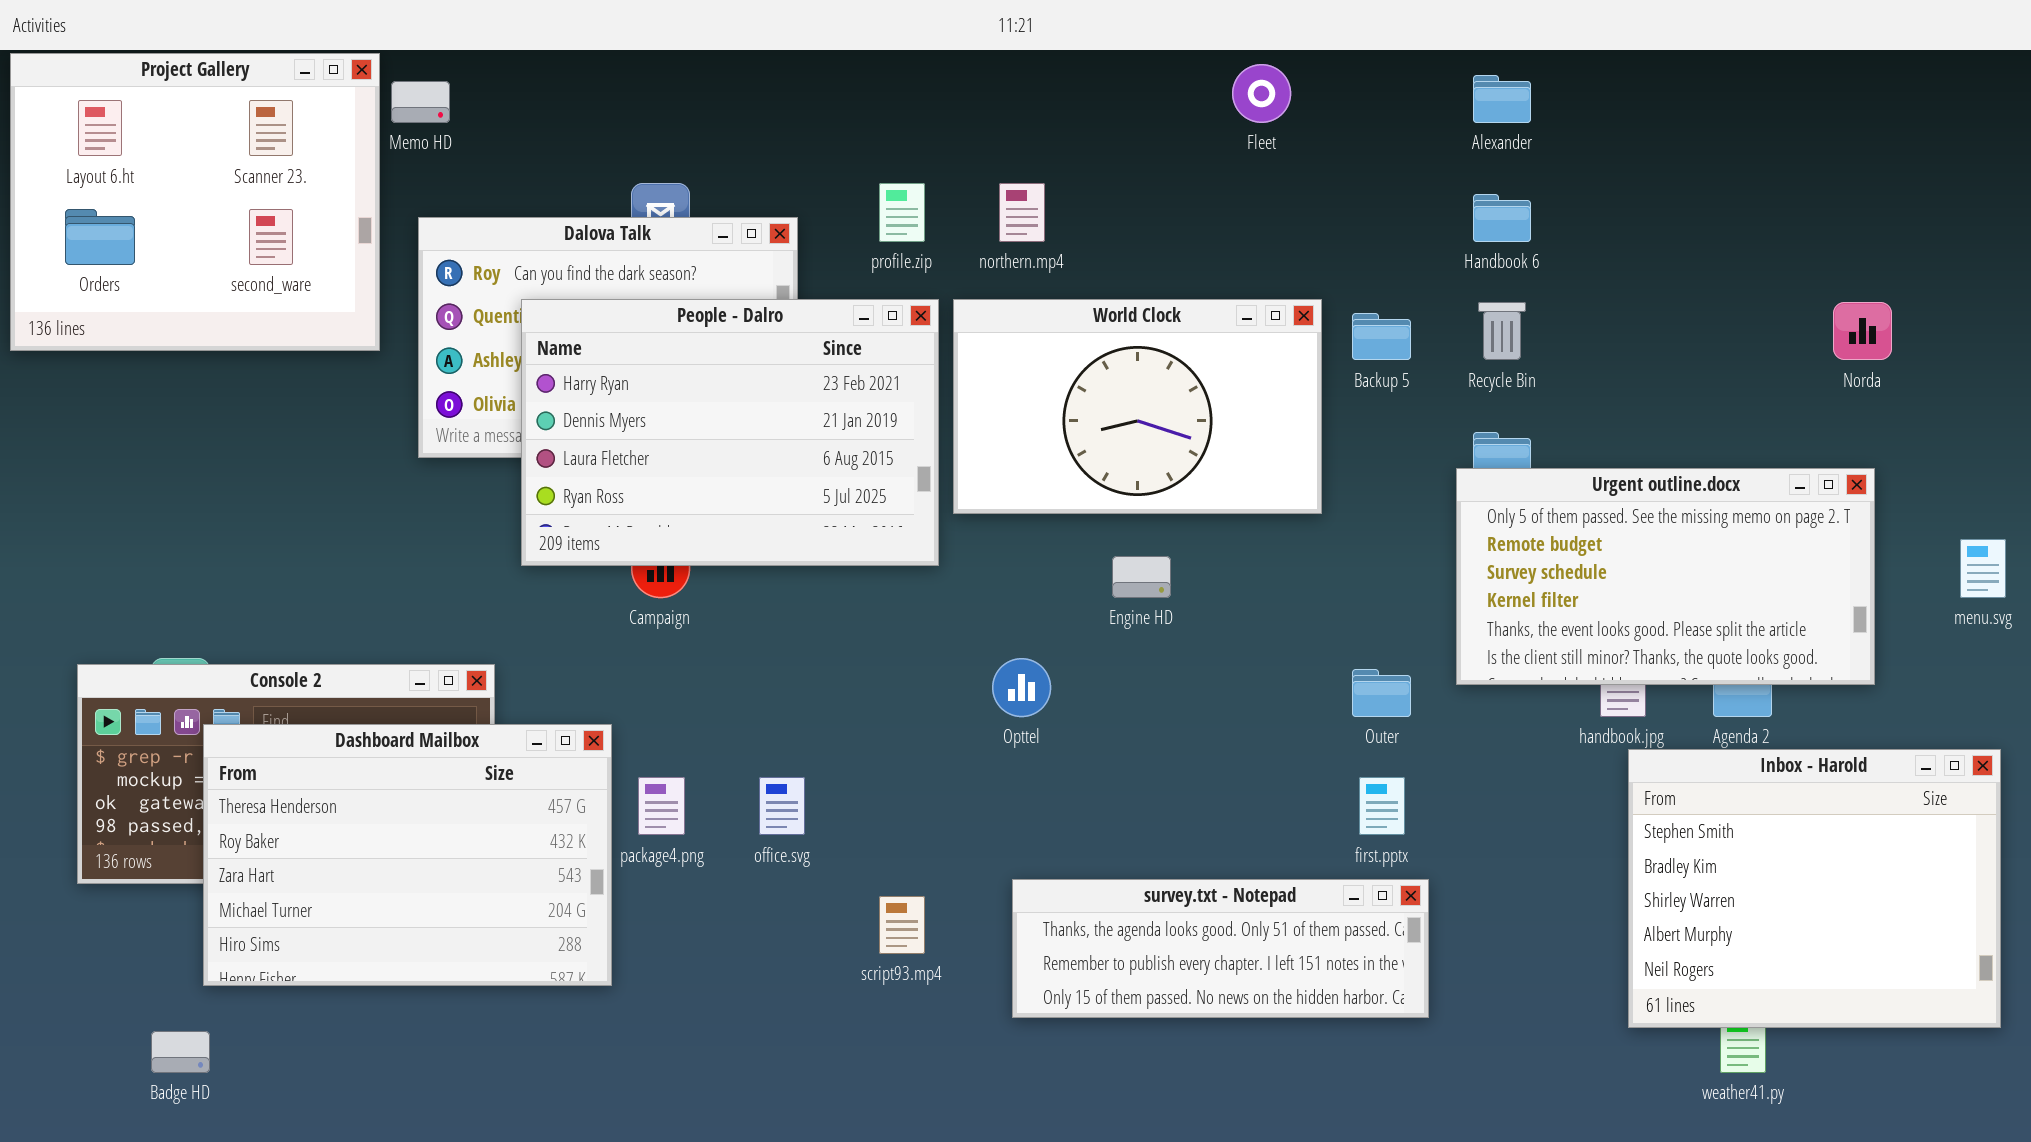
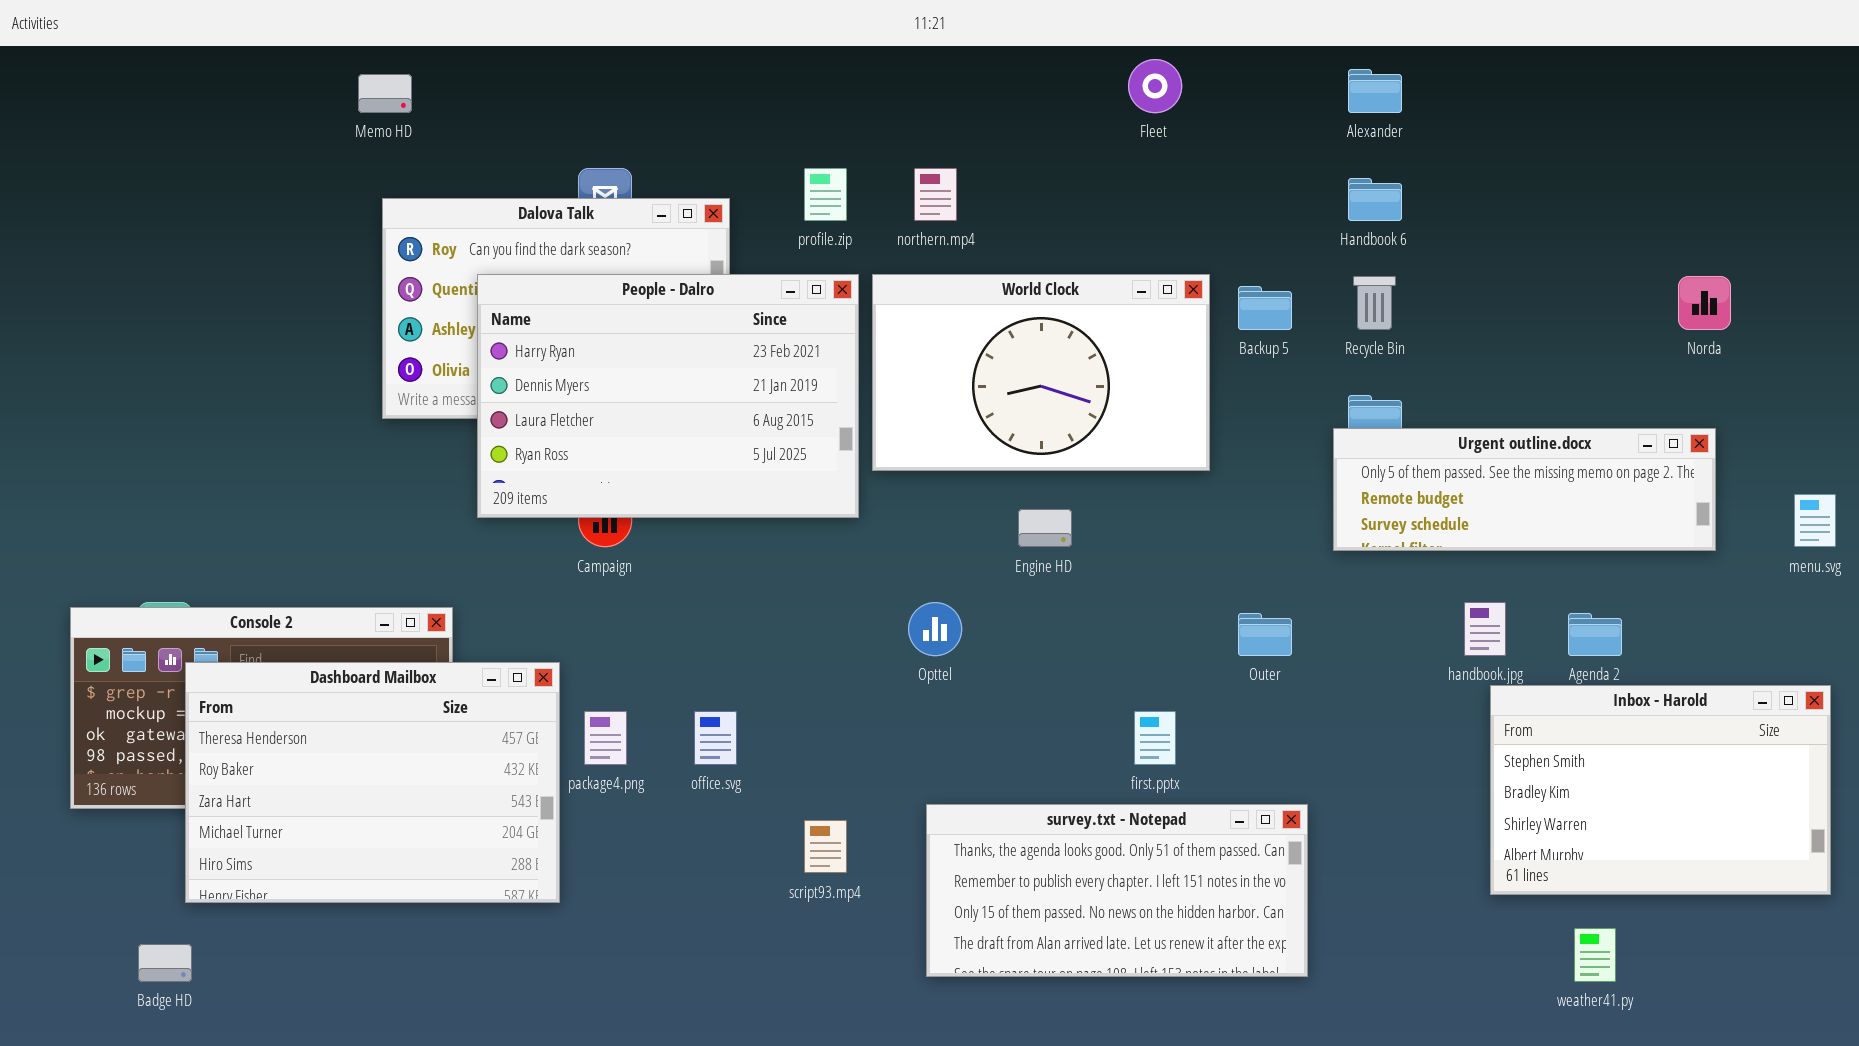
Project Gallery: [10,53,380,351] -> none, closed
Urgent outline.docx: [1456,468,1875,685] -> [1333,428,1716,551], resized
Inbox - Harold: [1628,749,2001,1028] -> [1490,685,1831,895], resized
first.pptx: [1359,777,1405,835] -> [1134,711,1176,765], moved
survey.txt - Notepad: [1012,879,1429,1018] -> [926,804,1308,977], resized

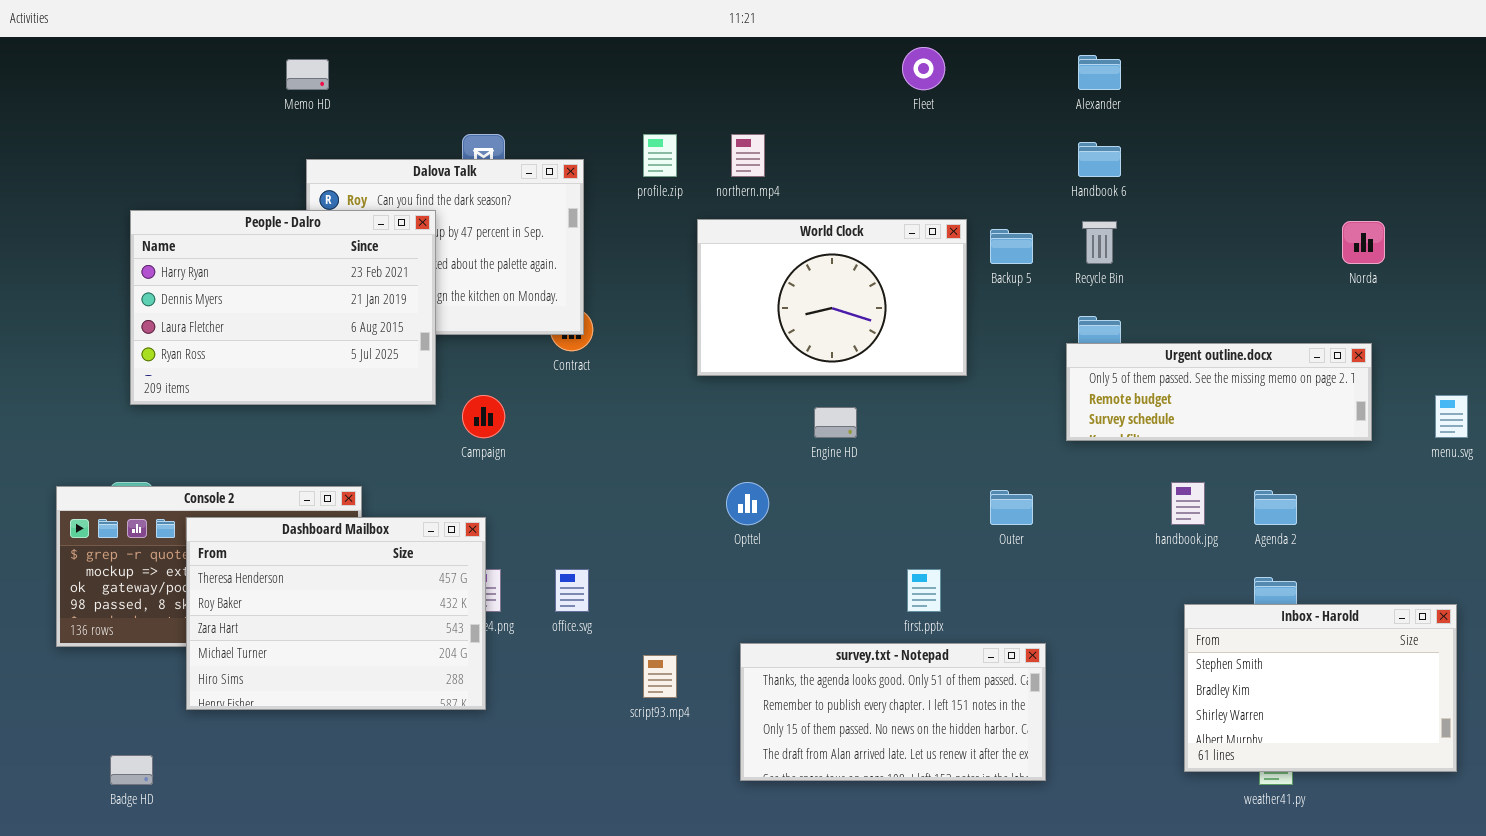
People - Dalro: [477,274,859,518] -> [130,210,436,405], moved
Dashboard Mailbox: [185,662,560,903] -> [186,517,486,710], moved
Inbox - Harold: [1490,685,1831,895] -> [1184,604,1457,772], moved

